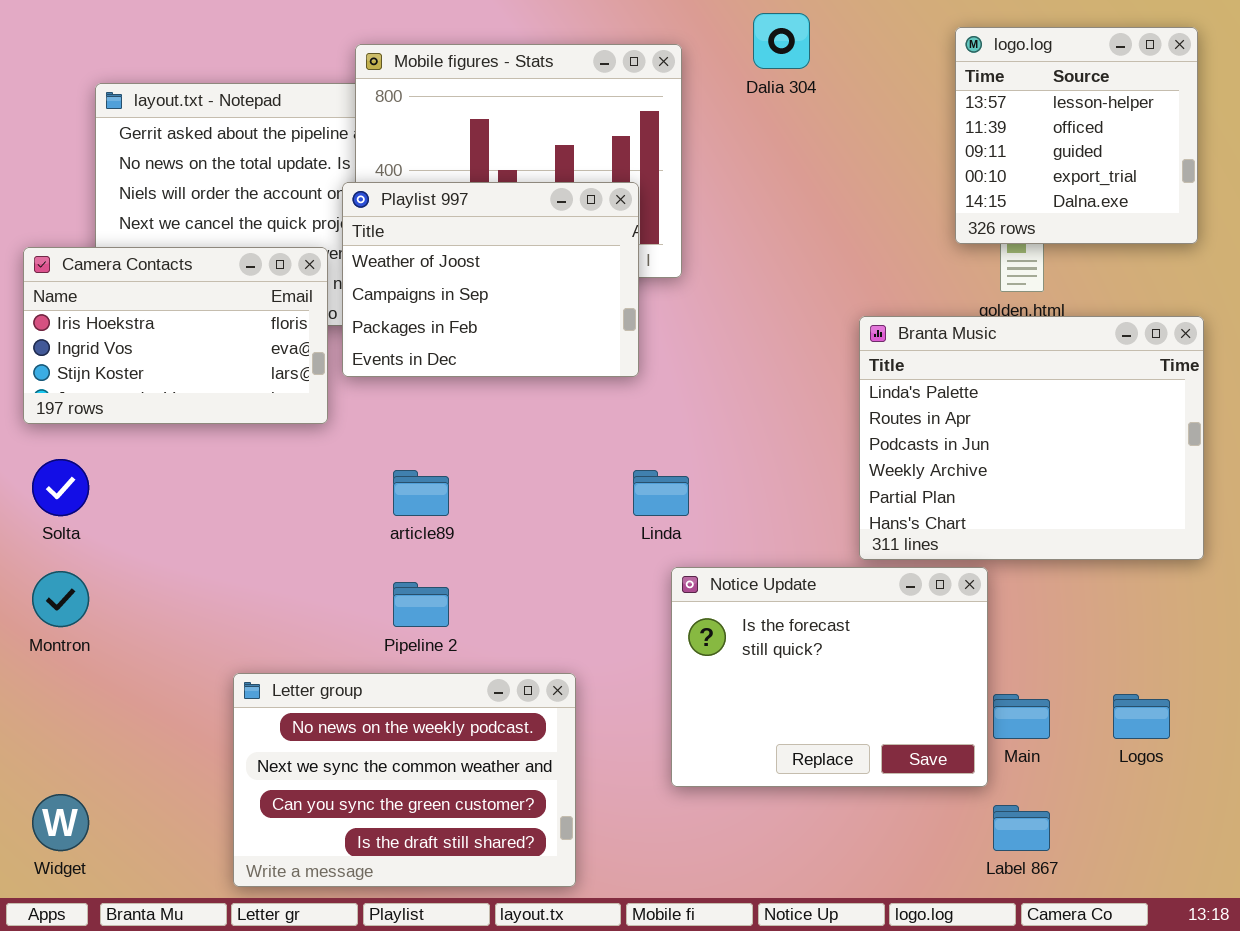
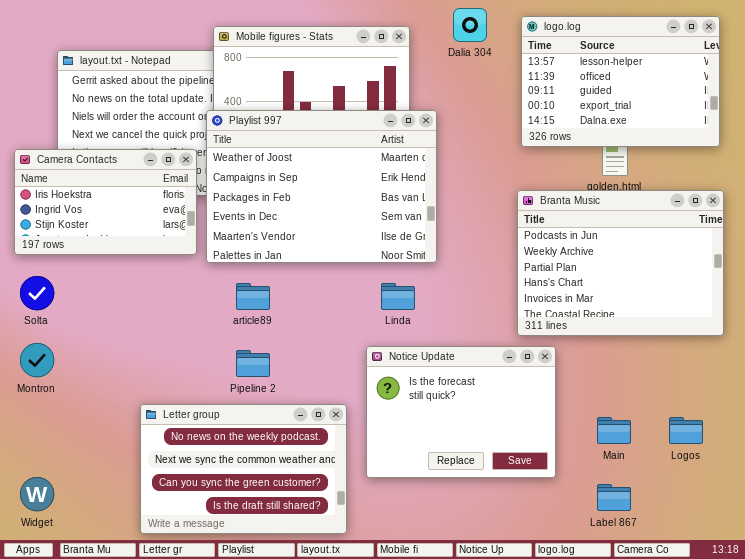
logo.log: [955,27,1198,244] -> [521,16,720,147], resized
Playlist 997: [342,182,639,377] -> [206,110,437,263], resized
Branta Music: [859,316,1204,560] -> [517,190,724,336], scrolled down 2 rows
Notice Update: [671,567,988,787] -> [366,346,556,478], moved

